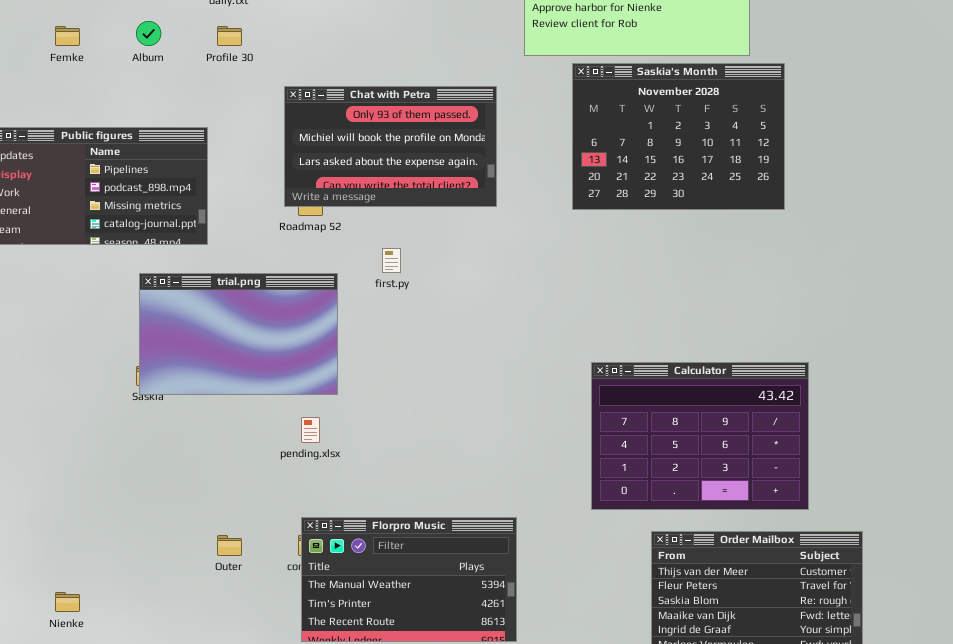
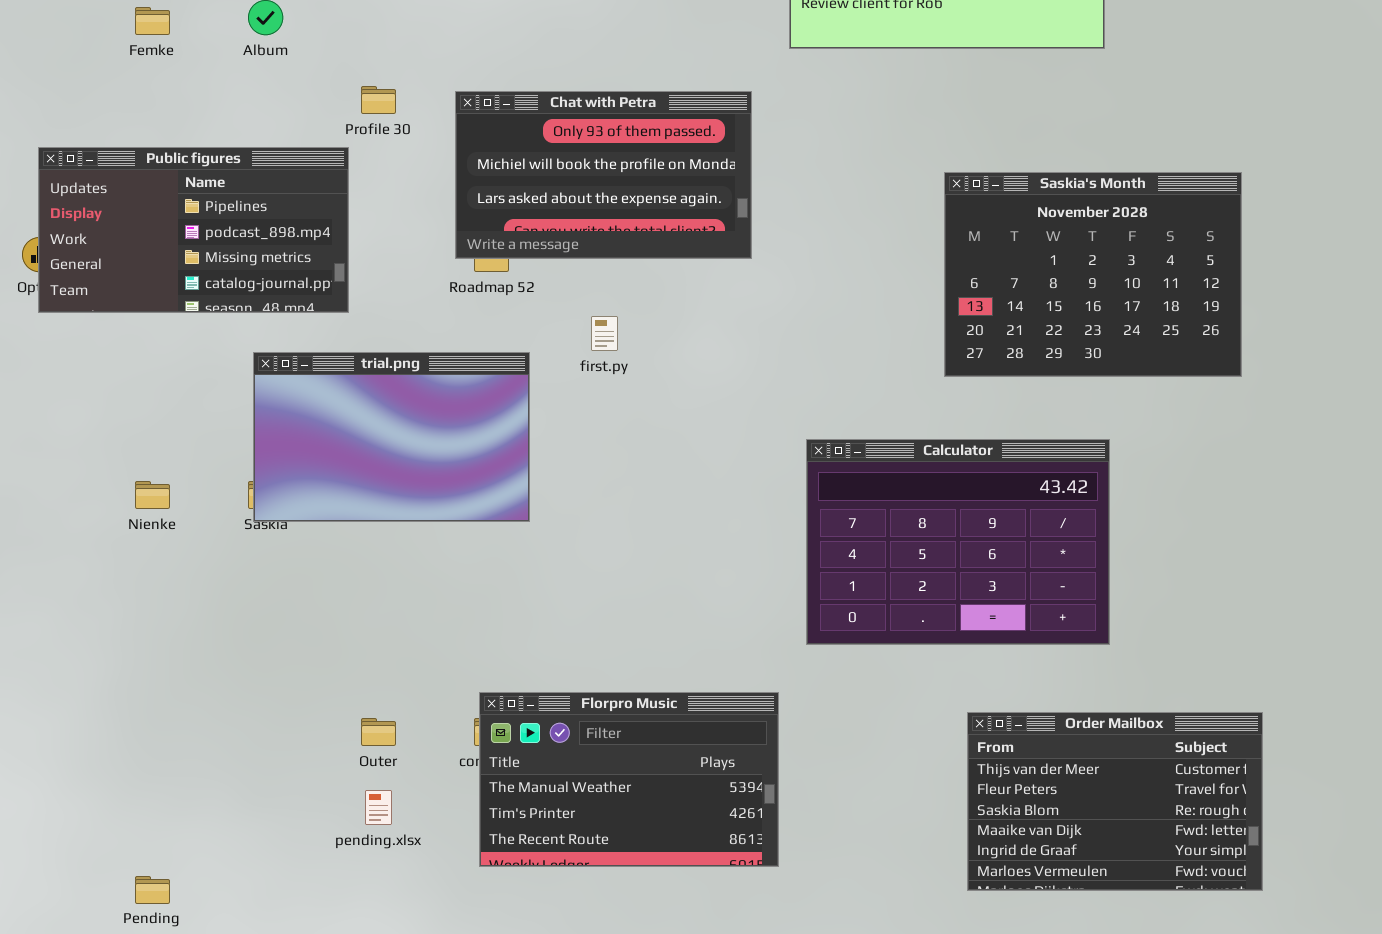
Profile 30: [217,26,242,46] -> [361,86,396,114], moved
Saskia's Month: [572,63,785,210] -> [944,172,1242,377], moved
Calculator: [591,362,809,510] -> [806,439,1110,645], moved
pending.xlsx: [301,417,320,443] -> [365,790,392,825], moved
Nienke: [55,592,80,612] -> [135,481,170,509], moved

